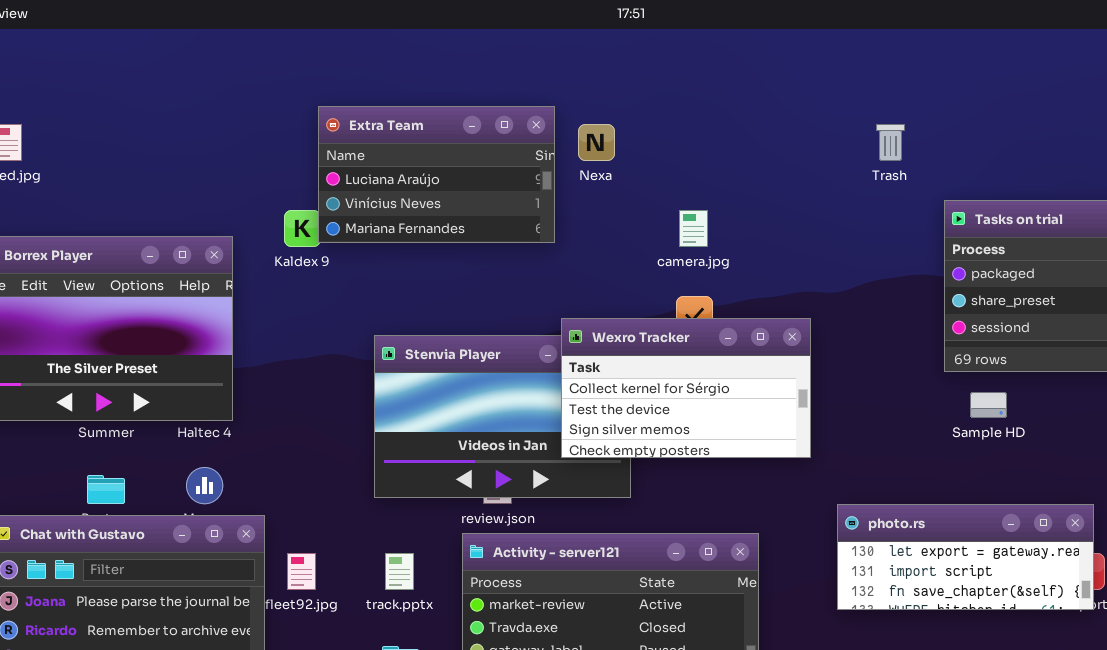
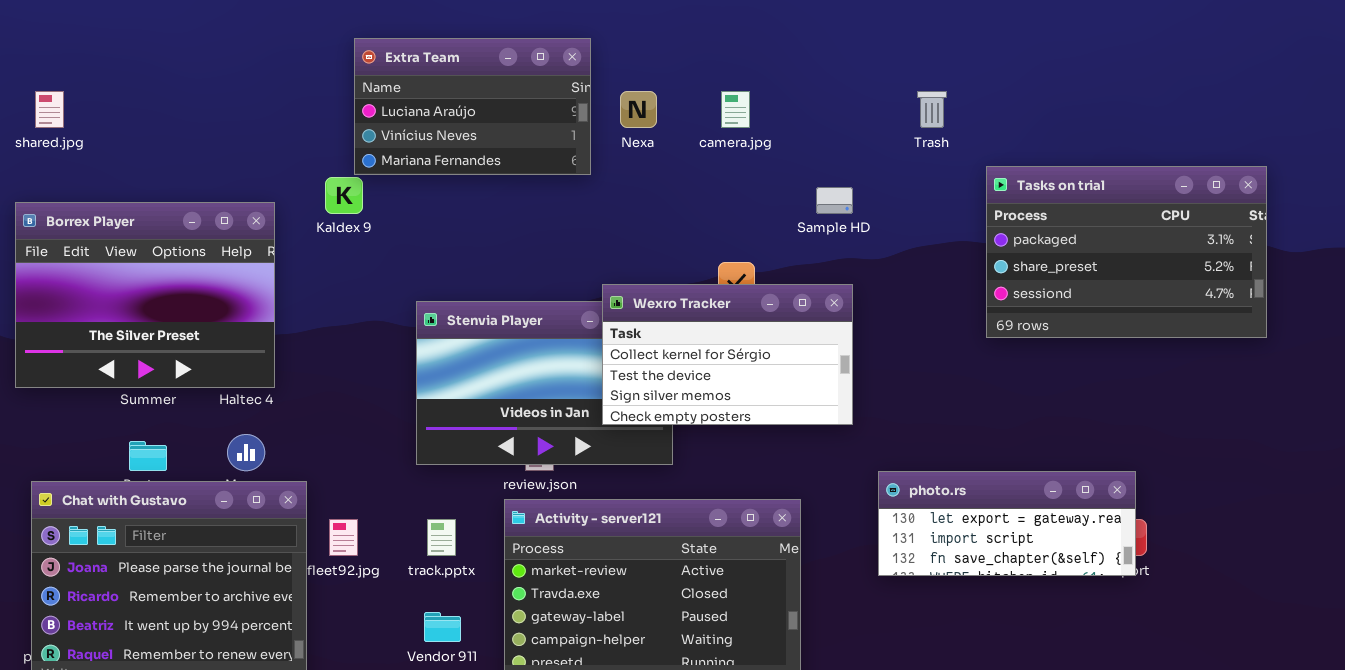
Extra Team: [318,106,555,243] -> [354,38,591,175], moved
camera.jpg: [679,210,708,247] -> [721,91,750,128], moved
Sample HD: [970,392,1007,418] -> [816,187,853,214], moved

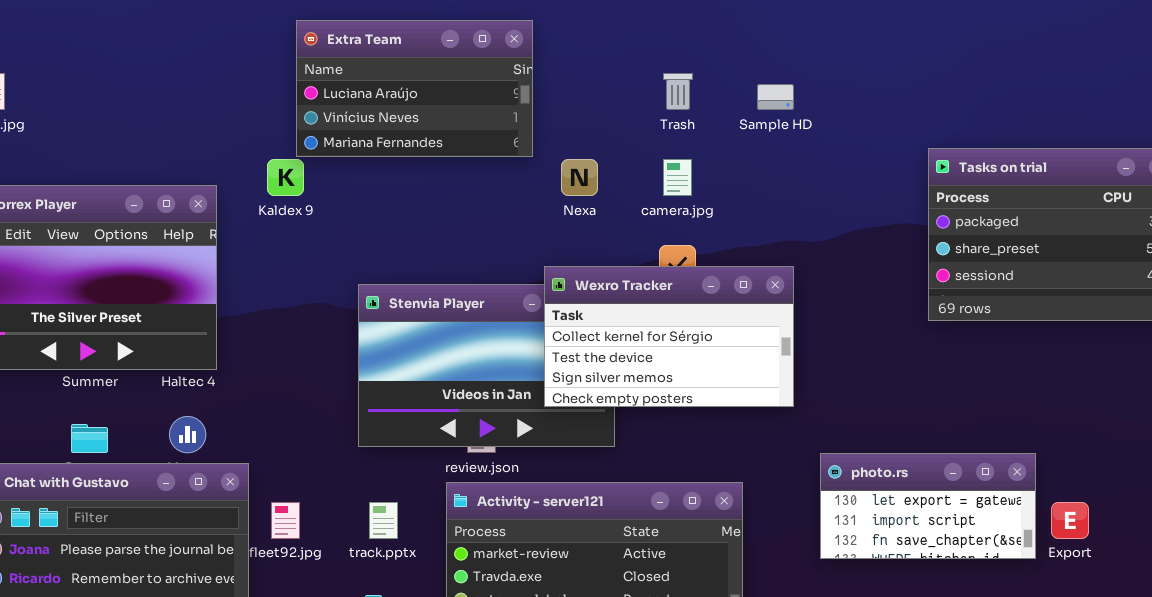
Nexa: [620,91,657,128] -> [561,159,598,196], moved
camera.jpg: [721,91,750,128] -> [663,159,692,196], moved
Trash: [917,91,947,128] -> [663,73,693,110], moved
Sample HD: [816,187,853,214] -> [757,84,794,110], moved
photo.rs: [878,471,1136,576] -> [820,453,1036,559], resized

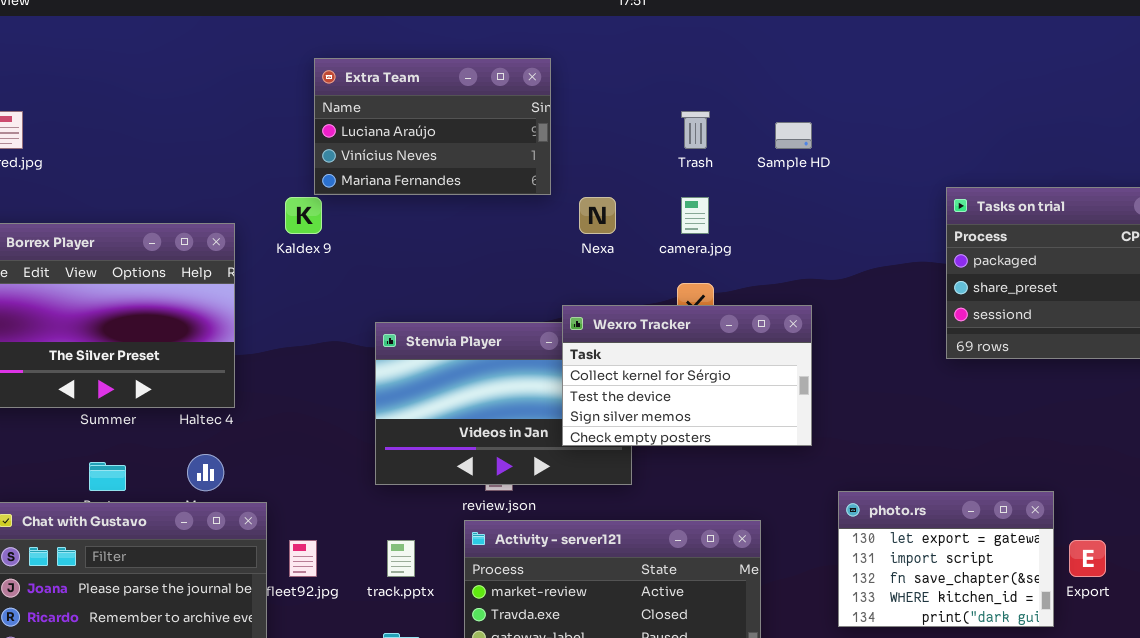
photo.rs: [820,453,1036,559] -> [838,491,1054,627], resized

